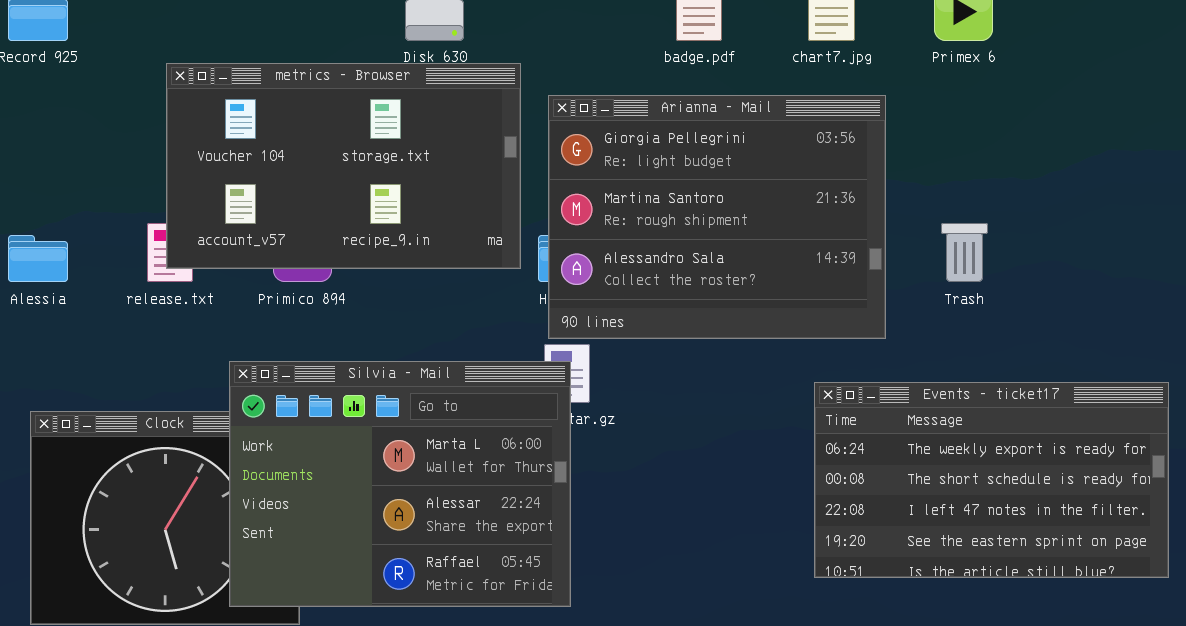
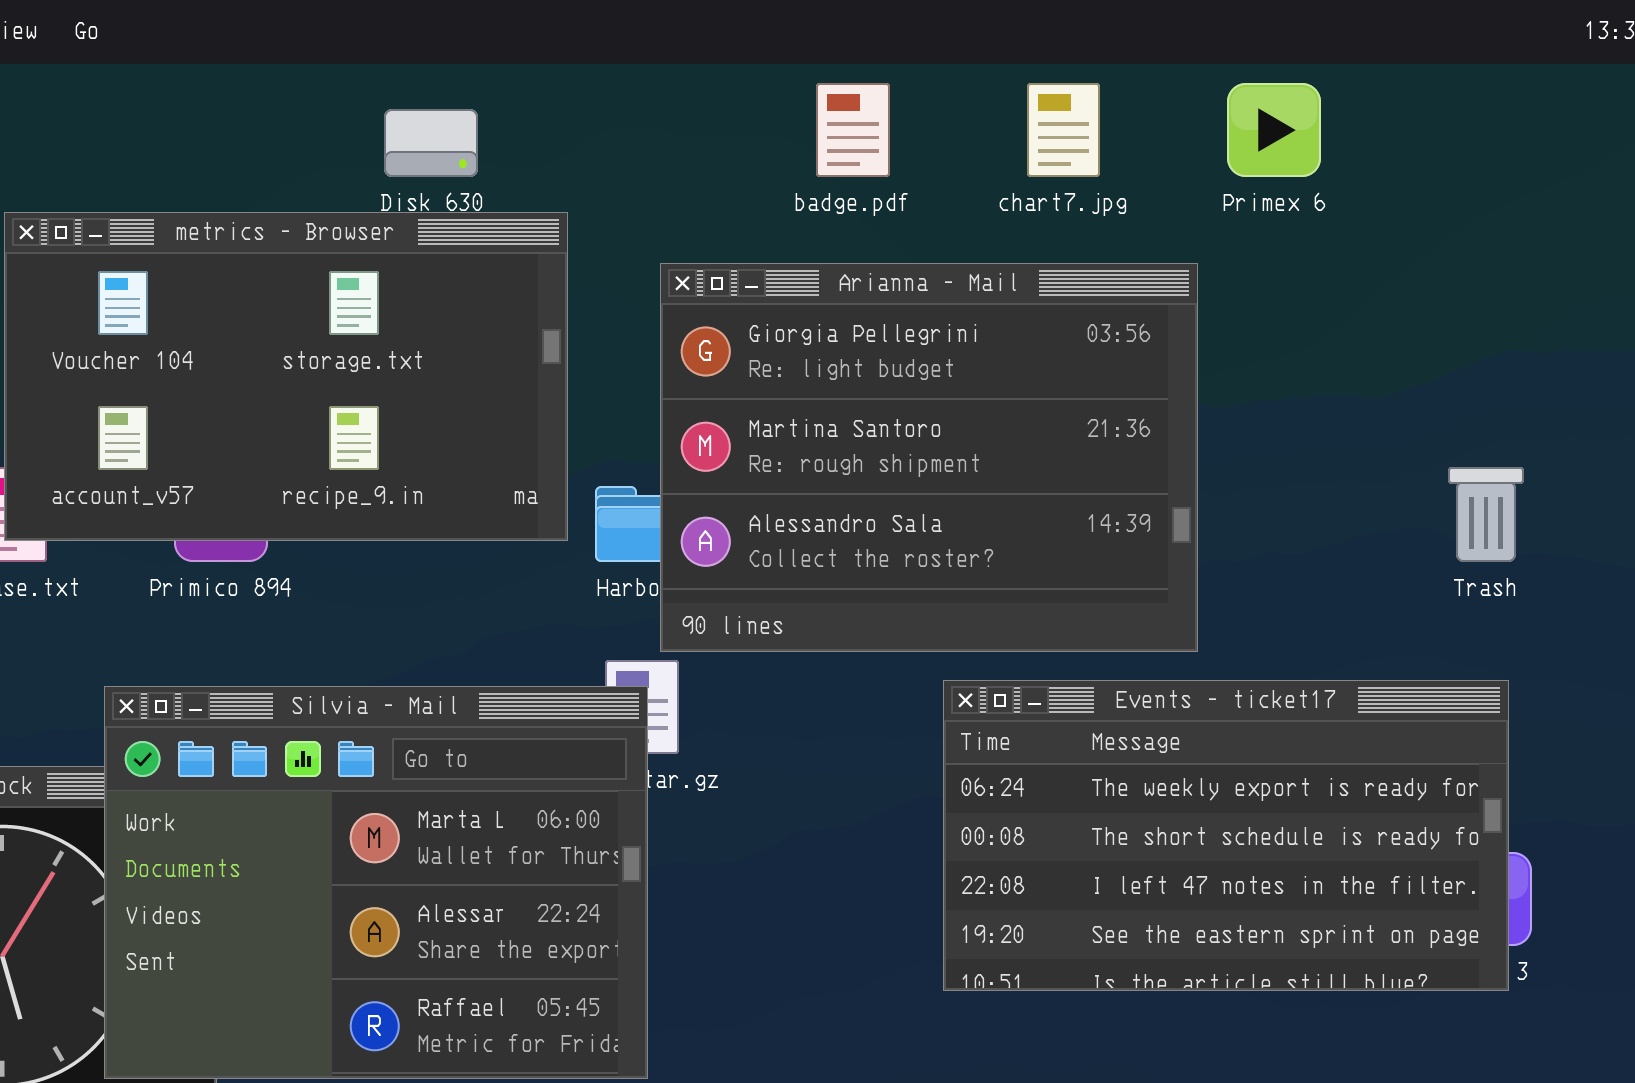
Arianna - Mail: [548,95,886,339] -> [660,263,1198,652], moved
Trash: [941,223,988,282] -> [1448,467,1524,562], moved
Events - ticket17: [814,382,1169,578] -> [943,680,1509,991], moved

